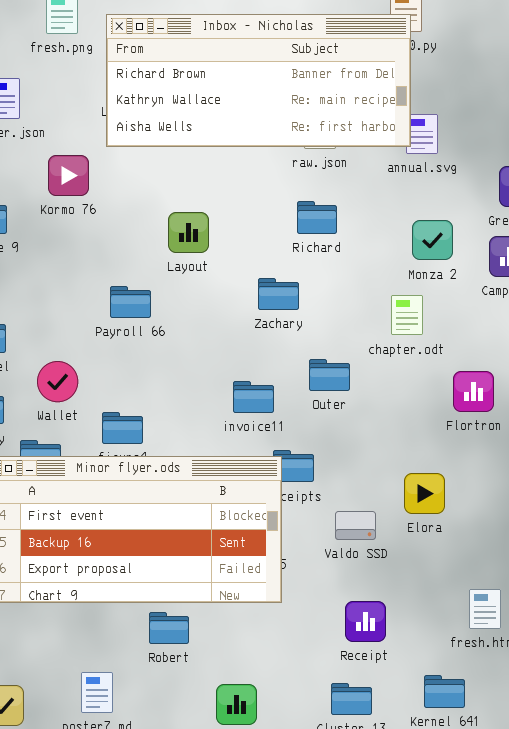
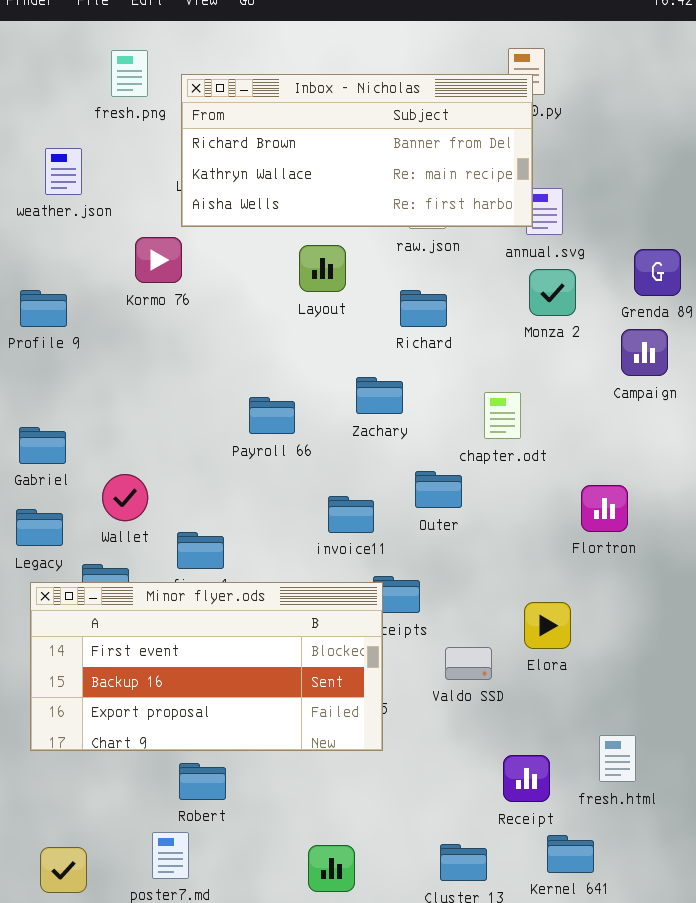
Kormo 76: [48,155,89,196] -> [135,237,182,283], moved
Layout: [168,212,209,253] -> [299,245,346,292], moved
Monza 2: [412,220,453,260] -> [529,269,576,316], moved
Payroll 66: [110,286,151,318] -> [249,397,295,434], moved
chapter.odt: [391,295,423,335] -> [484,392,521,439], moved
Receipt: [345,601,386,642] -> [503,755,550,802], moved
Robert: [149,612,189,644] -> [179,763,226,800], moved

